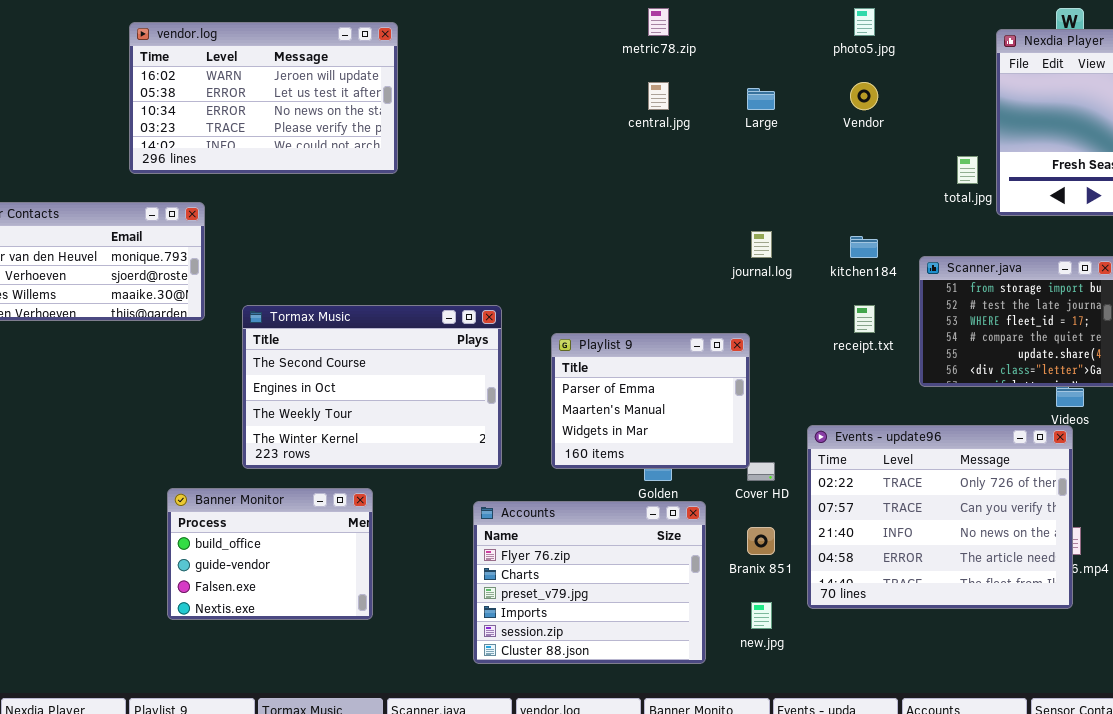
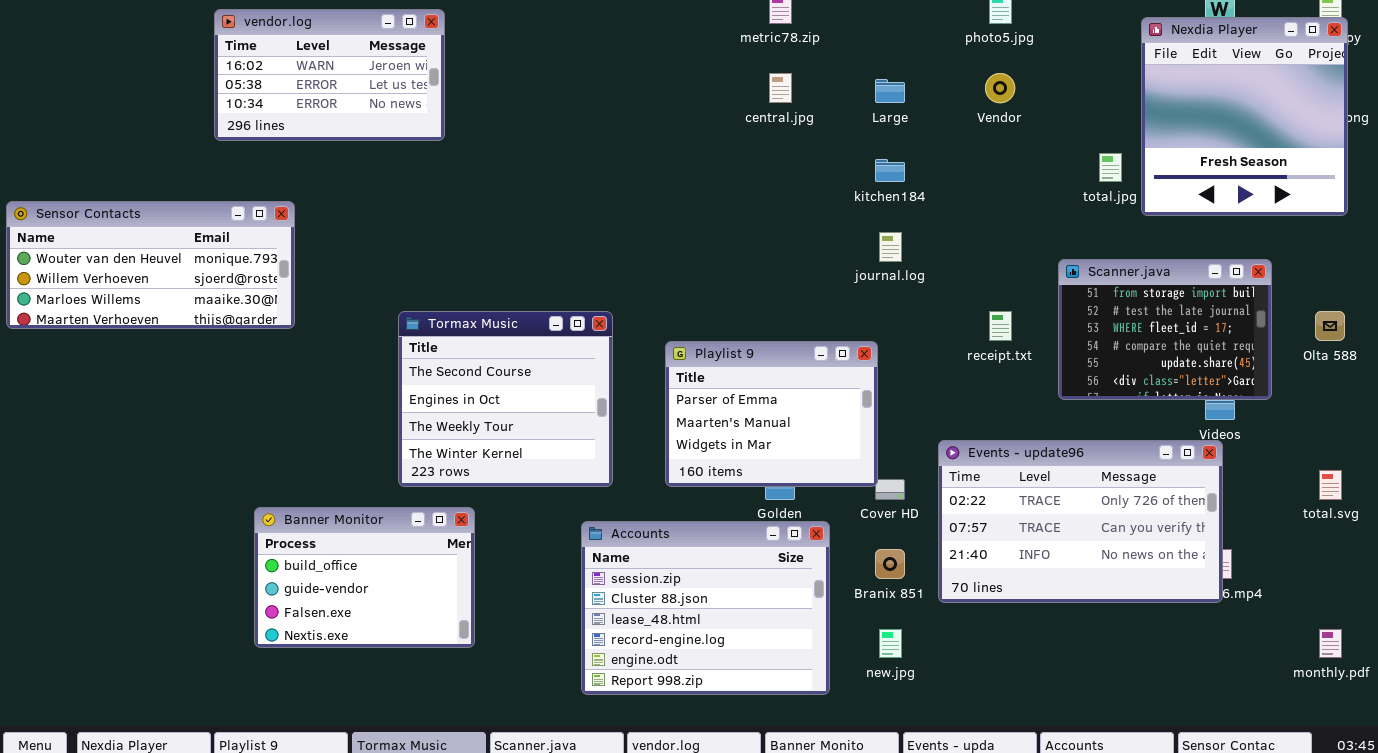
vendor.log: [129,22,398,174] -> [214,9,445,141], resized
kitchen184: [850,236,878,258] -> [875,159,905,182], moved
Tormax Music: [242,305,502,469] -> [398,311,613,487], resized
Events - update96: [807,425,1073,609] -> [938,440,1223,603], resized
Accounts: [473,501,706,664] -> [581,521,830,695], scrolled down 4 rows

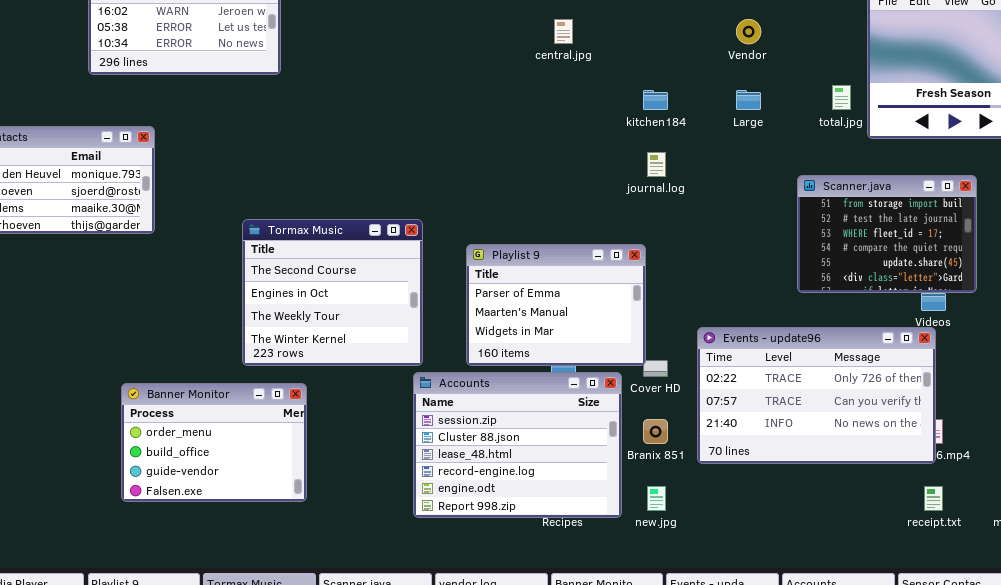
Large: [875,79,905,103] -> [736,90,761,110], moved
receipt.txt: [989,311,1012,341] -> [924,486,943,511], moved
Banner Monitor: [254,507,475,648] -> [121,383,307,502], scrolled up 1 row
Accounts: [581,521,830,695] -> [413,372,622,518], moved

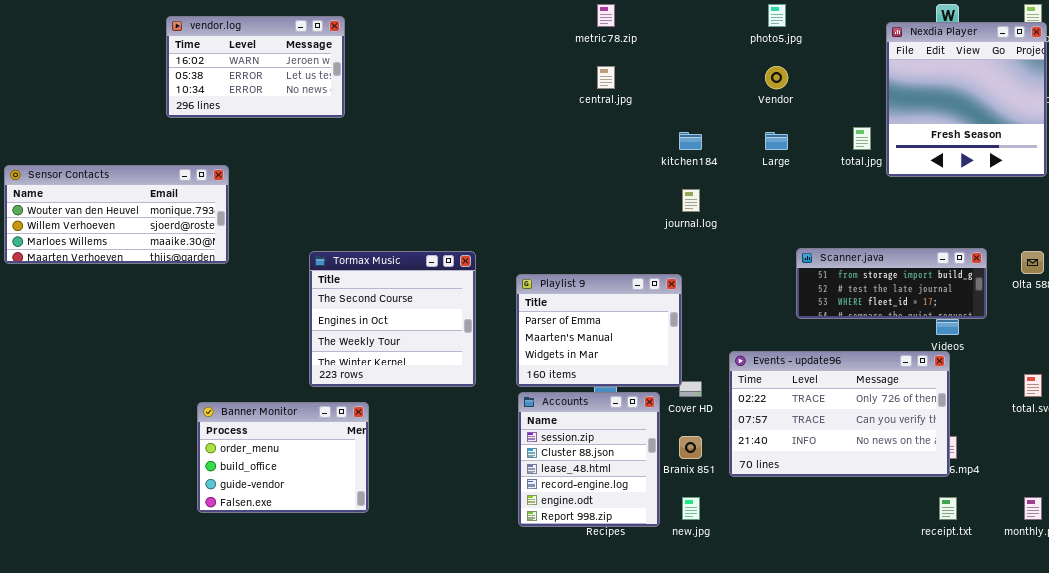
Scanner.java: [797,175,977,293] -> [796,248,987,319], resized
Accounts: [413,372,622,518] -> [518,392,660,527], resized

